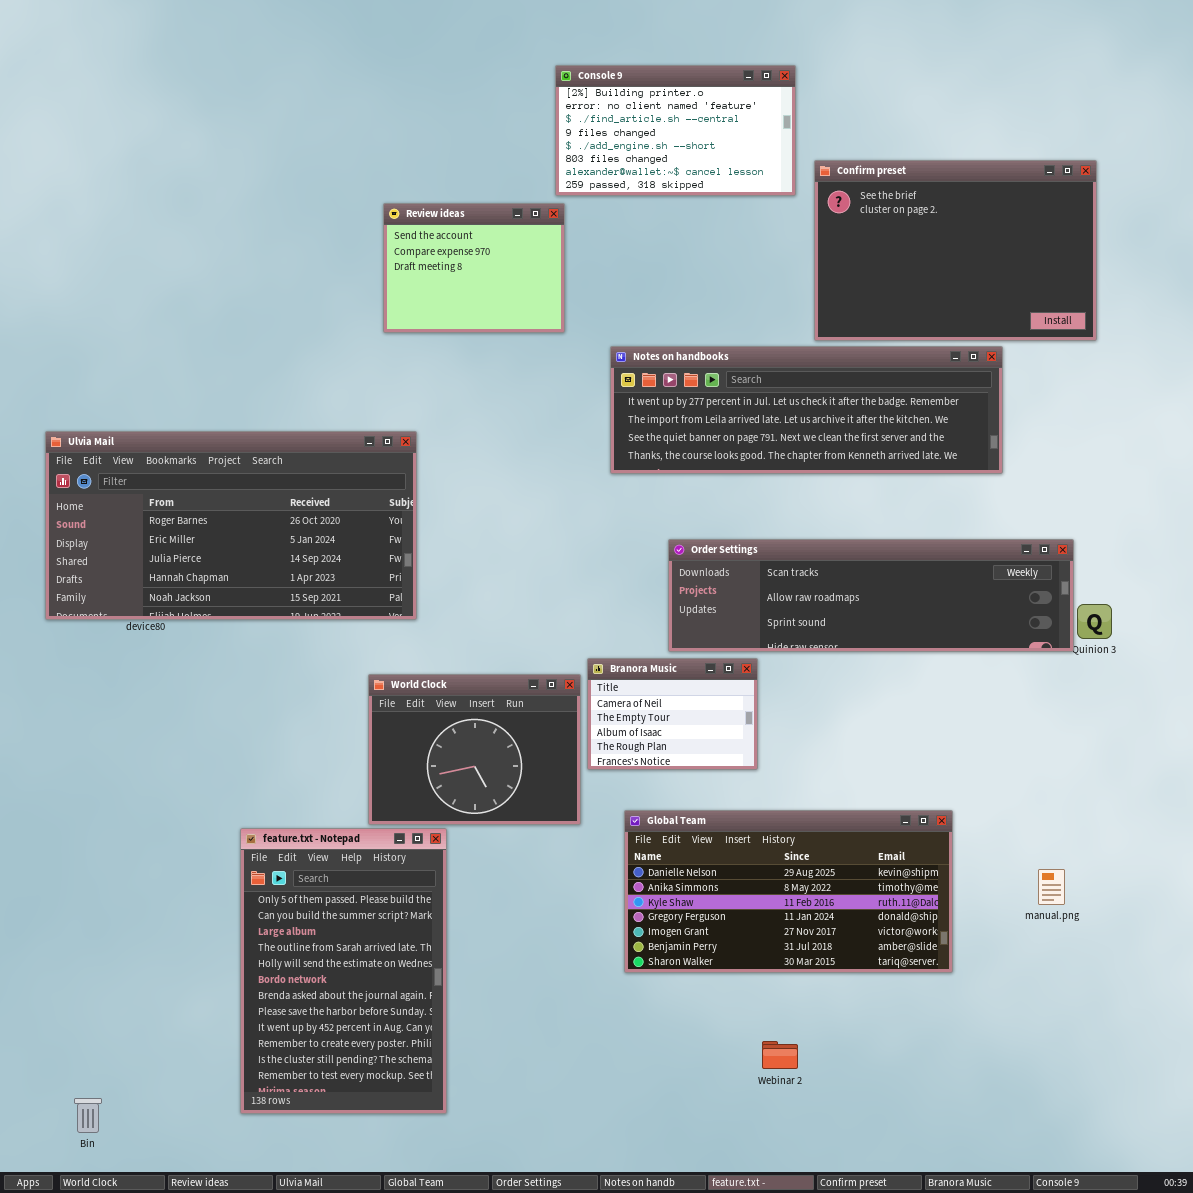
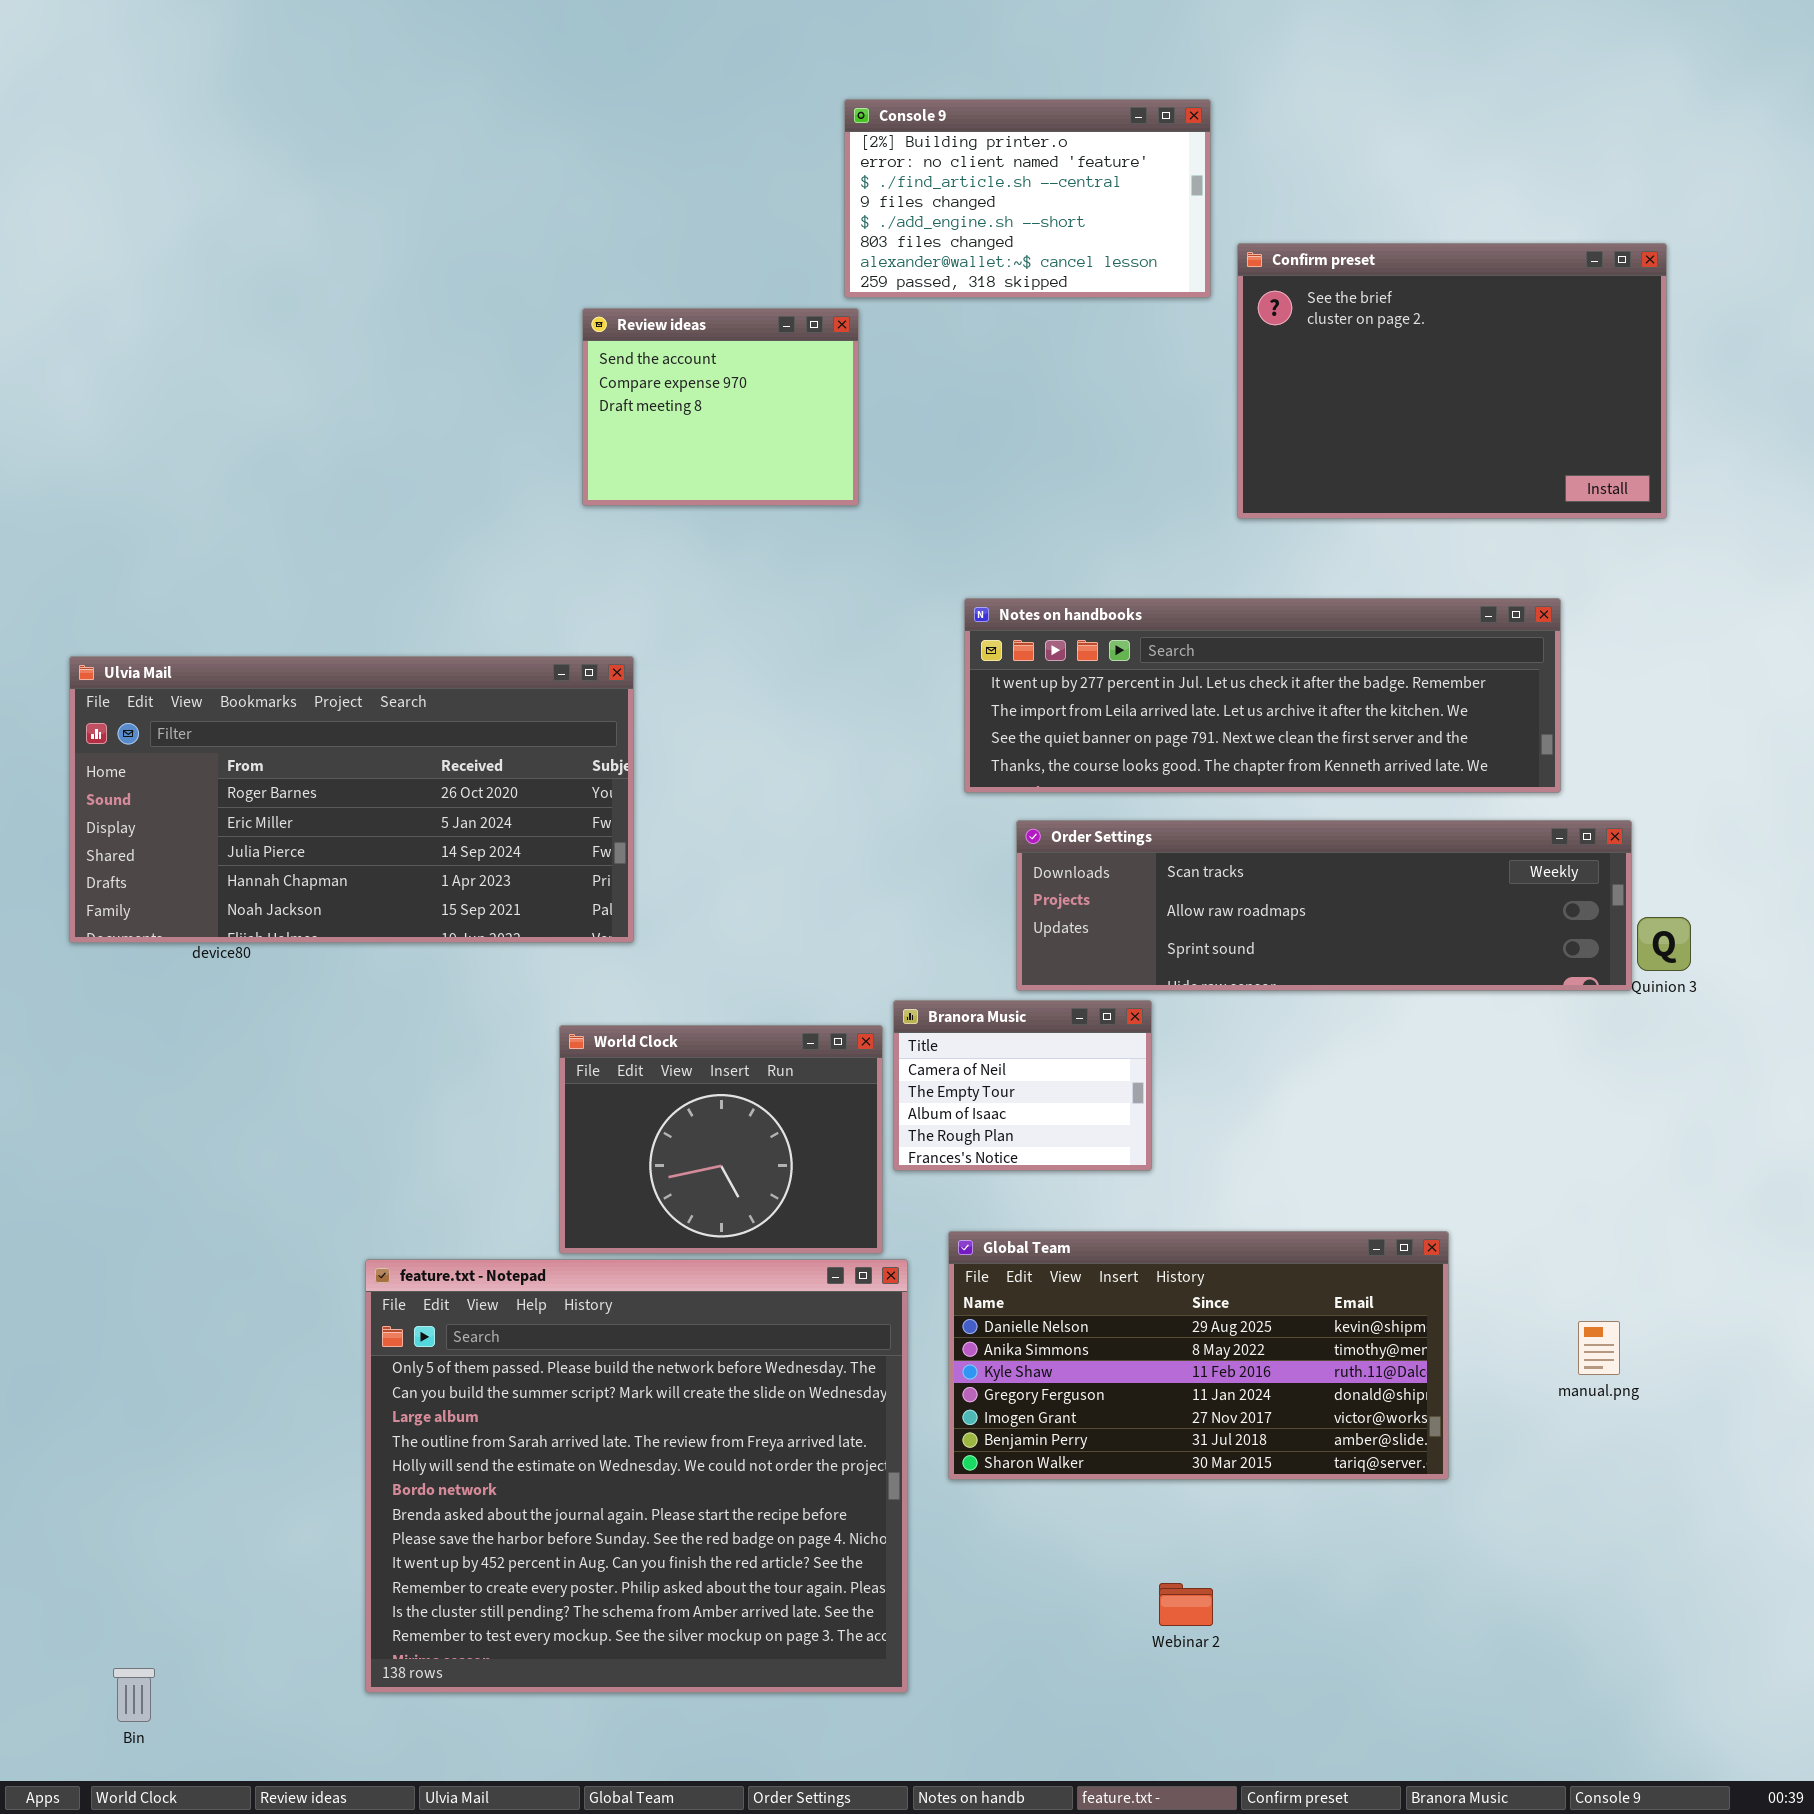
Notes on handbooks: [610,346,1003,474] -> [964,598,1561,793], moved
feature.txt - Notepad: [240,828,447,1114] -> [365,1259,908,1693], resized

